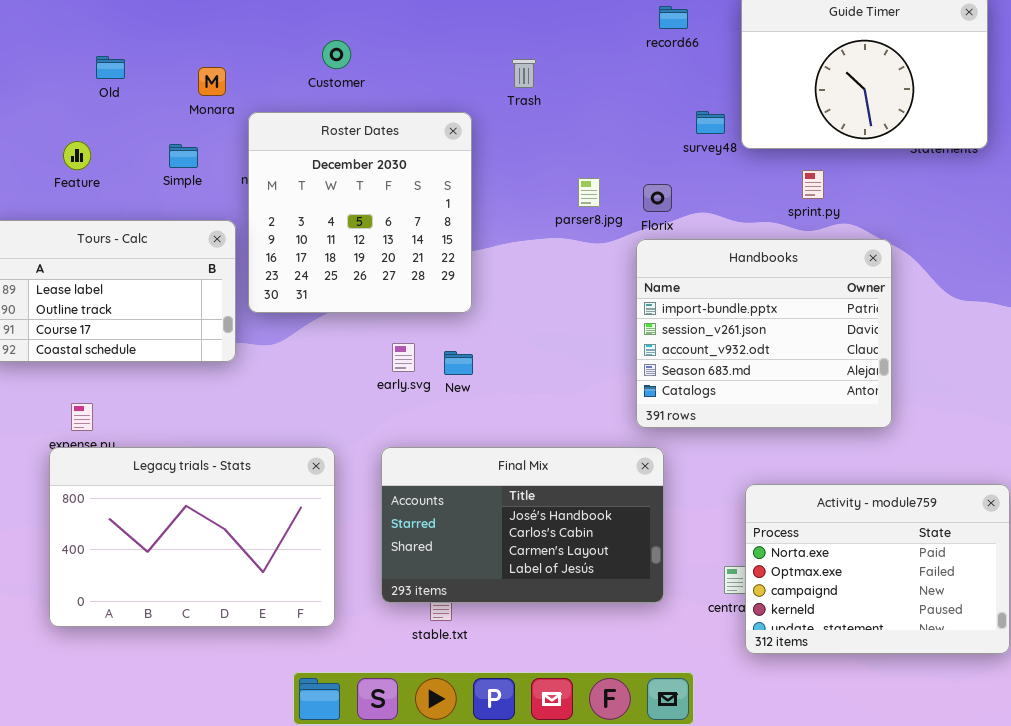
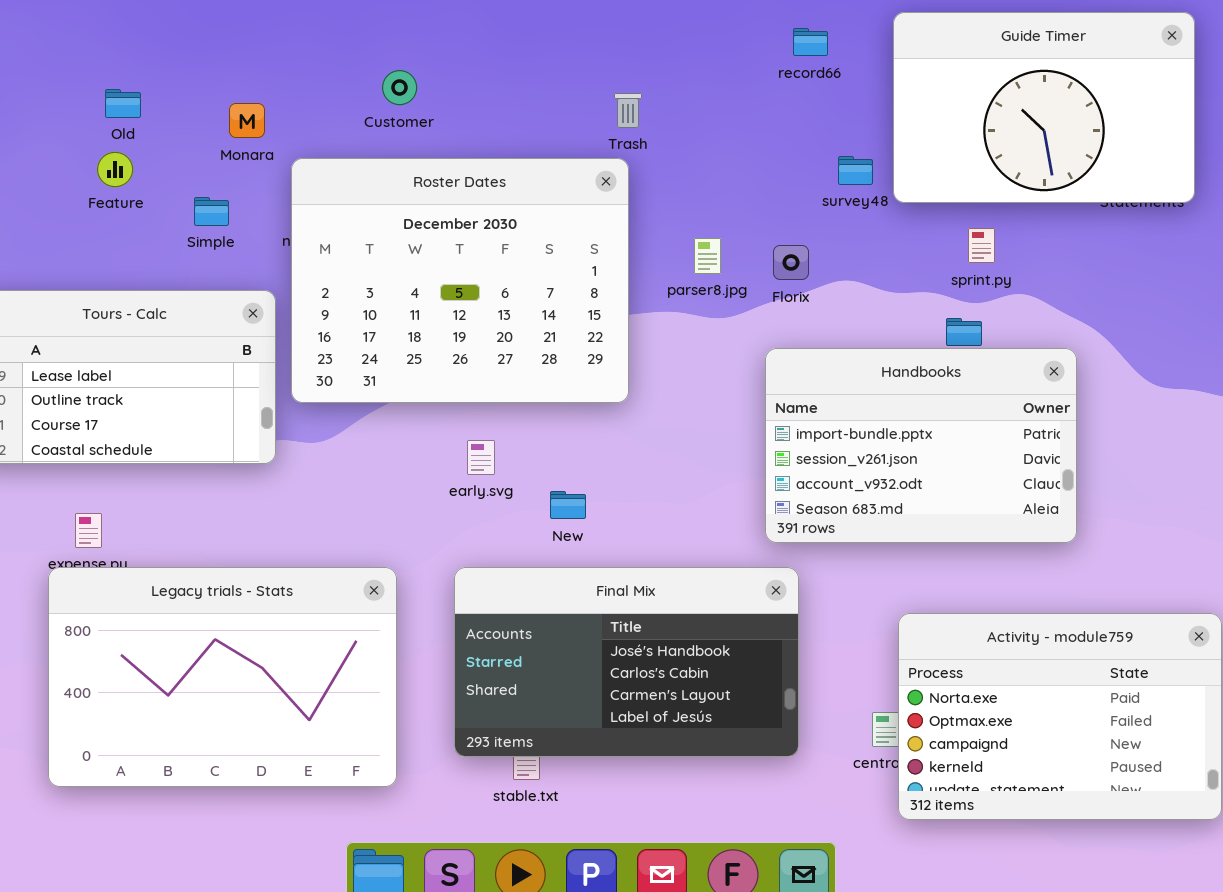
Roster Dates: [248,112,472,313] -> [291,158,629,403], resized
Feature: [63,141,91,170] -> [97,152,133,187], moved
Handbooks: [636,239,892,428] -> [765,348,1077,543], resized
New: [444,351,473,375] -> [550,491,586,519], moved

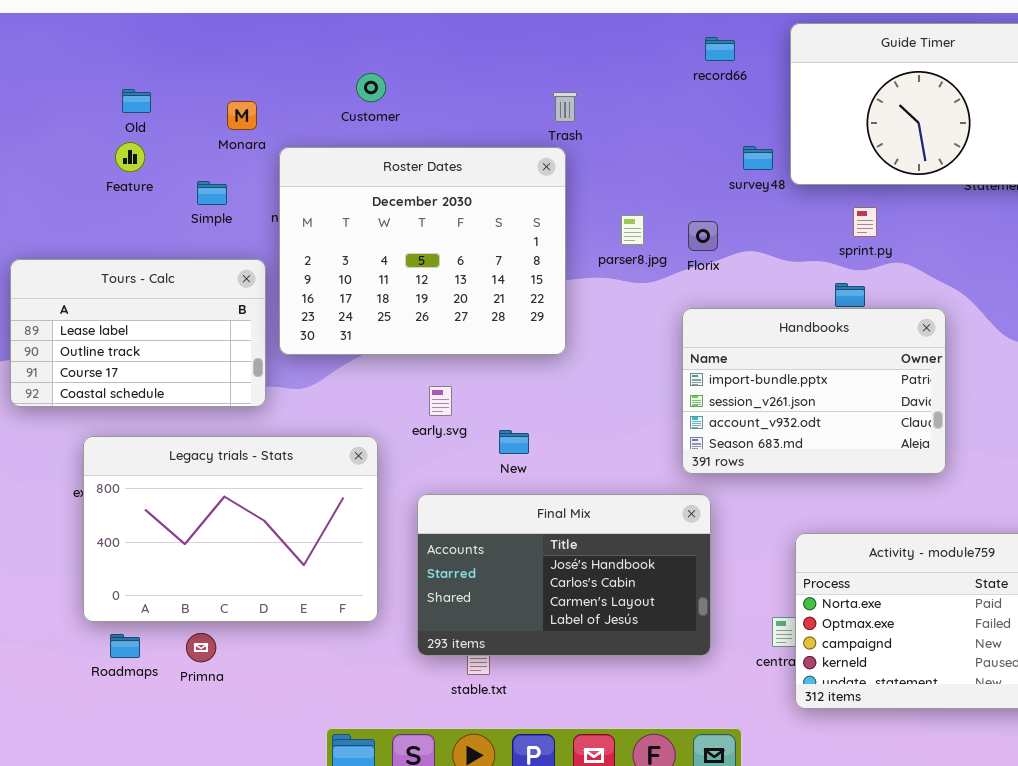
Legacy trials - Stats: [48,567,397,787] -> [83,436,378,622], moved

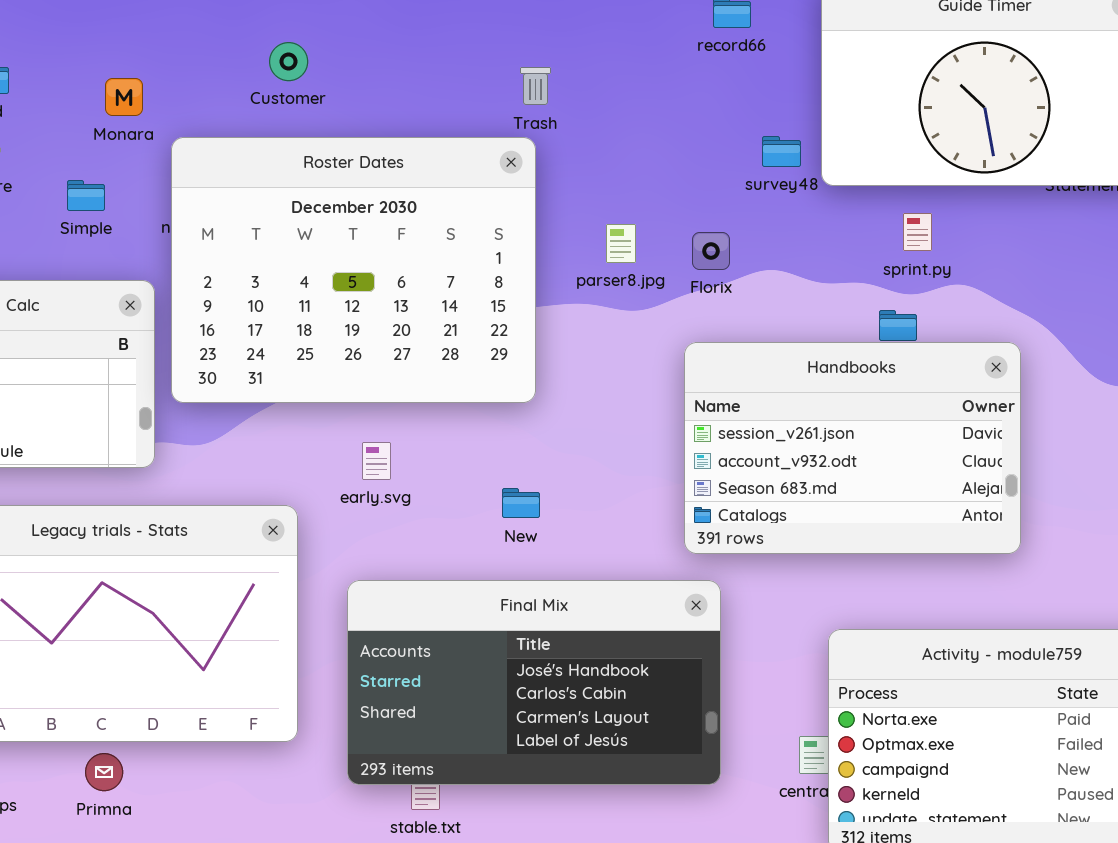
Handbooks: [682,308,946,474] -> [684,342,1021,554], scrolled down 1 row
New: [499,430,529,454] -> [502,488,540,518], moved
Primna: [186,633,216,662] -> [85,753,123,791], moved

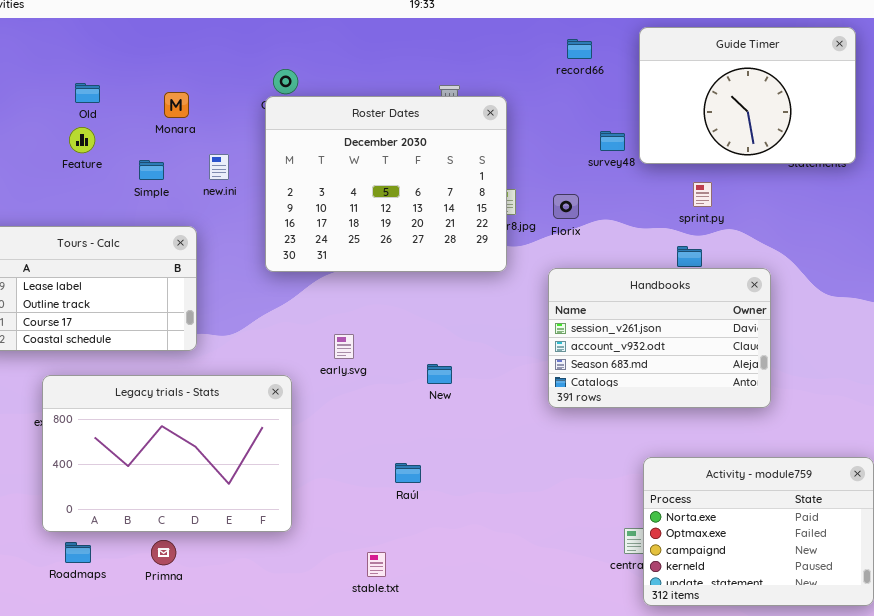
Roster Dates: [171,137,536,403] -> [265,96,507,272], moved
Final Mix: [347,580,721,785] -> none, closed

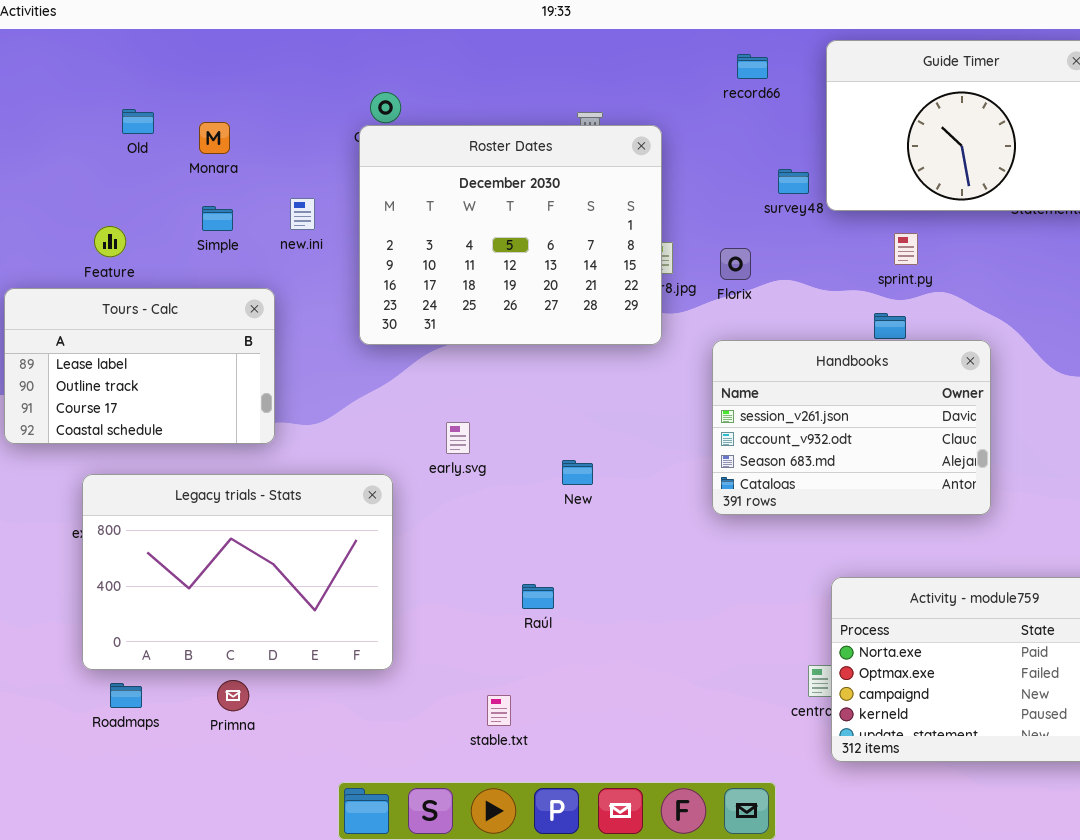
Monara: [164,92,189,118] -> [199,122,230,154], moved
Feature: [69,127,95,153] -> [94,226,126,257], moved

